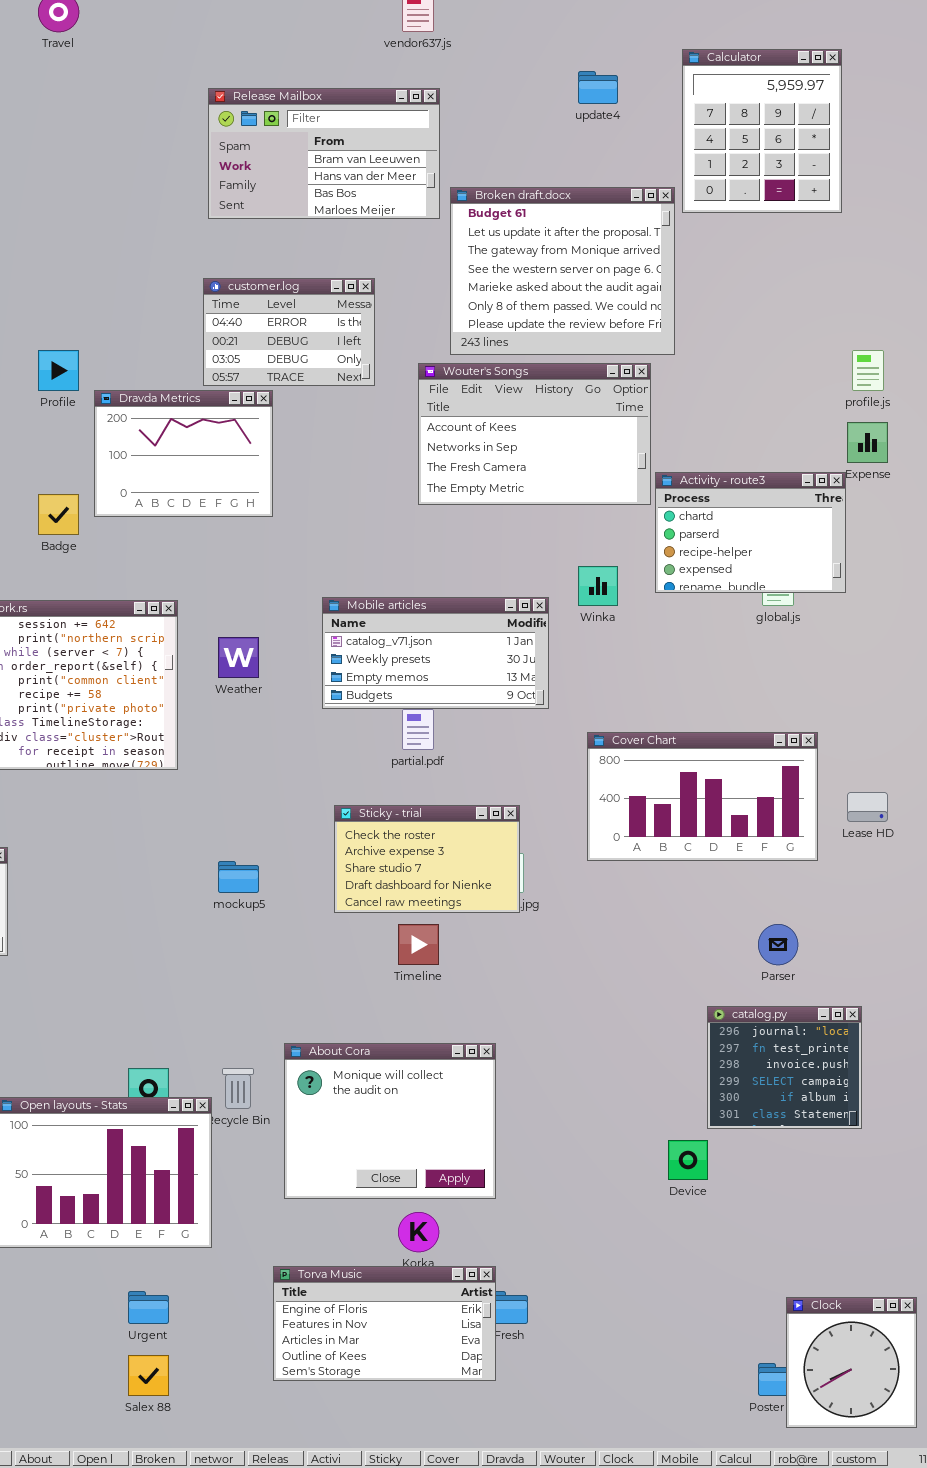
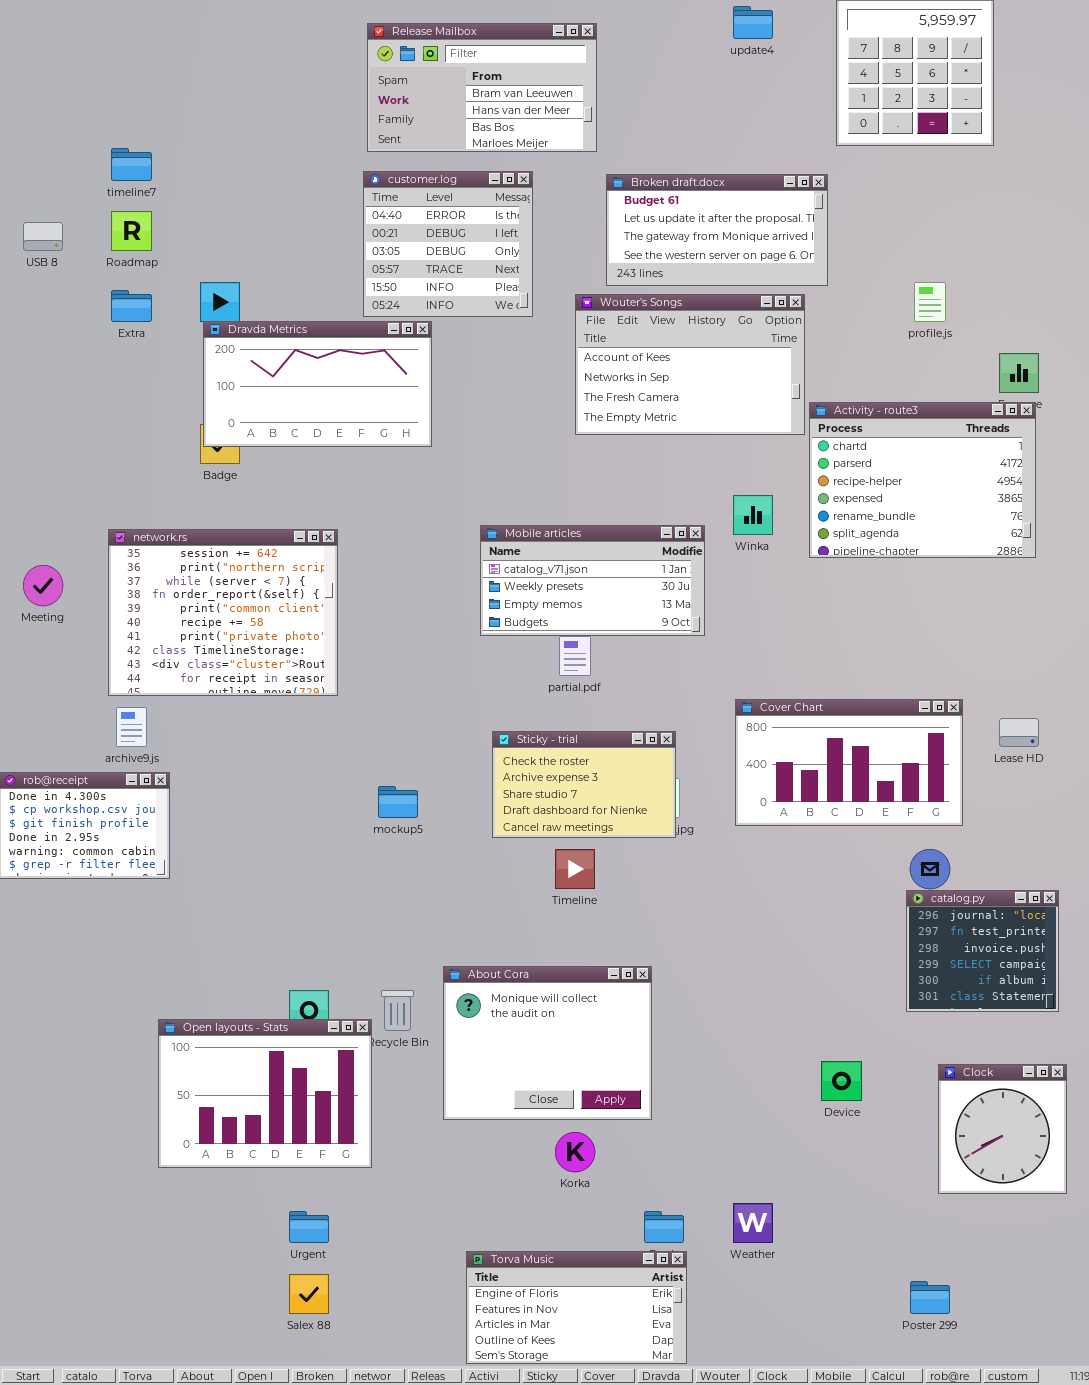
Broken draft.docx: [450,187,675,355] -> [606,174,828,286], resized
customer.log: [203,278,375,386] -> [363,171,533,317], resized
profile.js: [852,350,884,391] -> [914,282,946,322], moved
Dravda Metrics: [94,390,273,517] -> [203,321,432,447], resized
Activity - route3: [655,472,846,593] -> [809,402,1036,558], resized
Weather: [218,637,259,678] -> [733,1203,773,1243], moved
Cover Chart: [587,732,818,861] -> [735,699,963,826], moved
catalog.py: [707,1006,862,1129] -> [906,890,1059,1012], moved
Torva Music: [273,1266,496,1381] -> [466,1251,687,1364], moved
Clock: [786,1297,917,1428] -> [938,1064,1067,1194], moved

